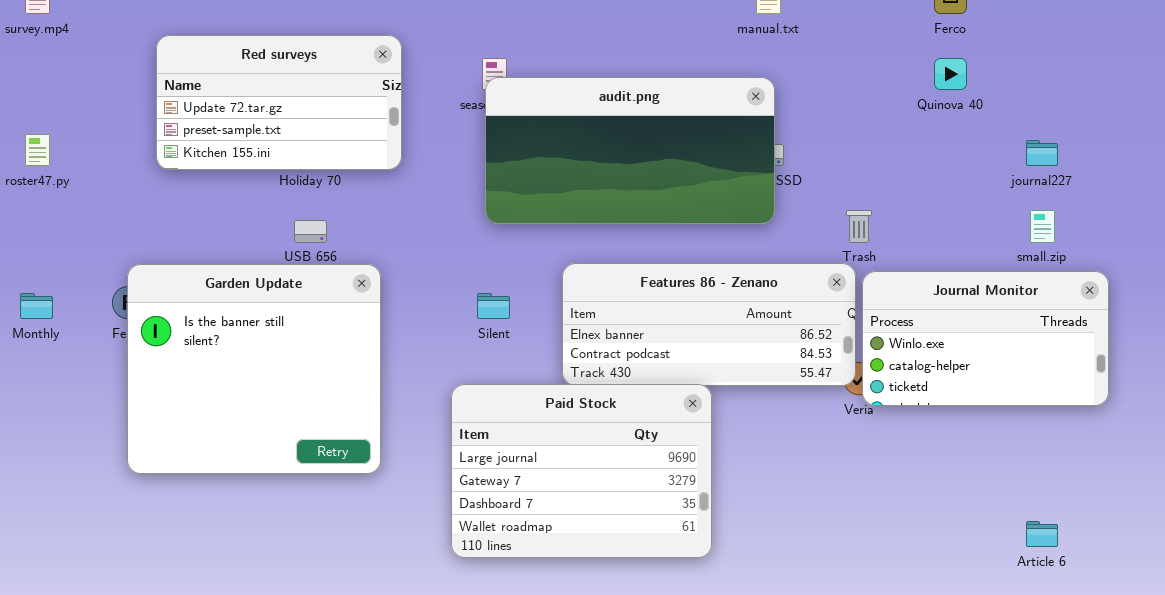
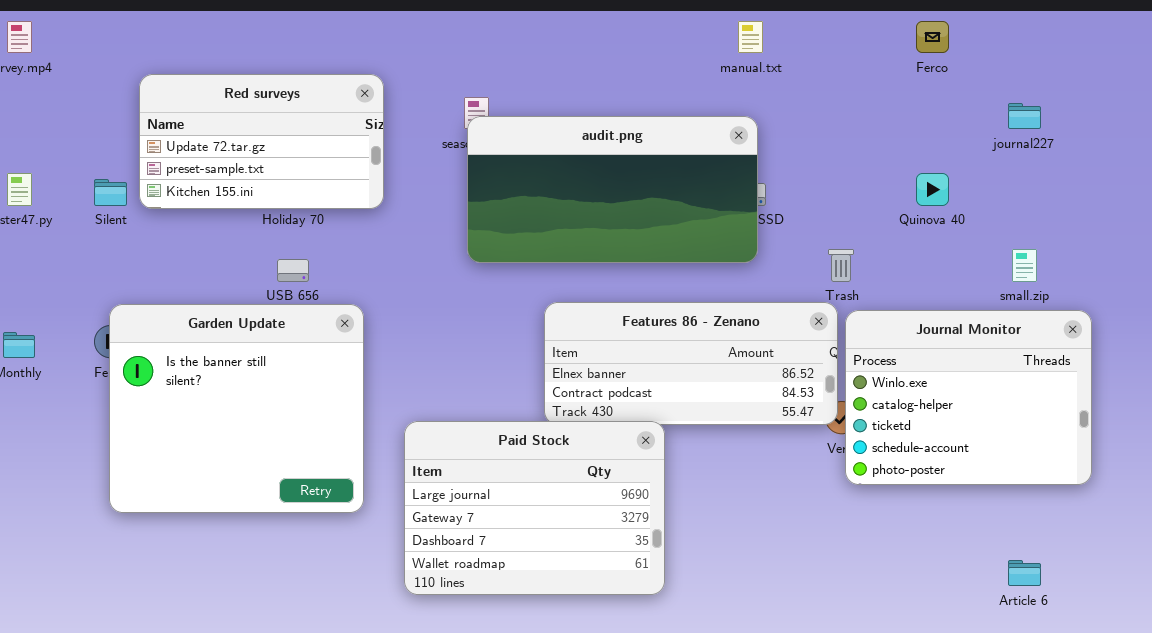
Quinova 40: [934,58,967,90] -> [916,173,949,206], moved
journal227: [1026,140,1058,166] -> [1008,103,1041,129], moved
Journal Monitor: [862,271,1109,406] -> [845,310,1092,485], resized
Silent: [477,293,510,319] -> [94,179,127,206], moved
Paid Stock: [451,384,712,558] -> [404,421,665,595], moved

